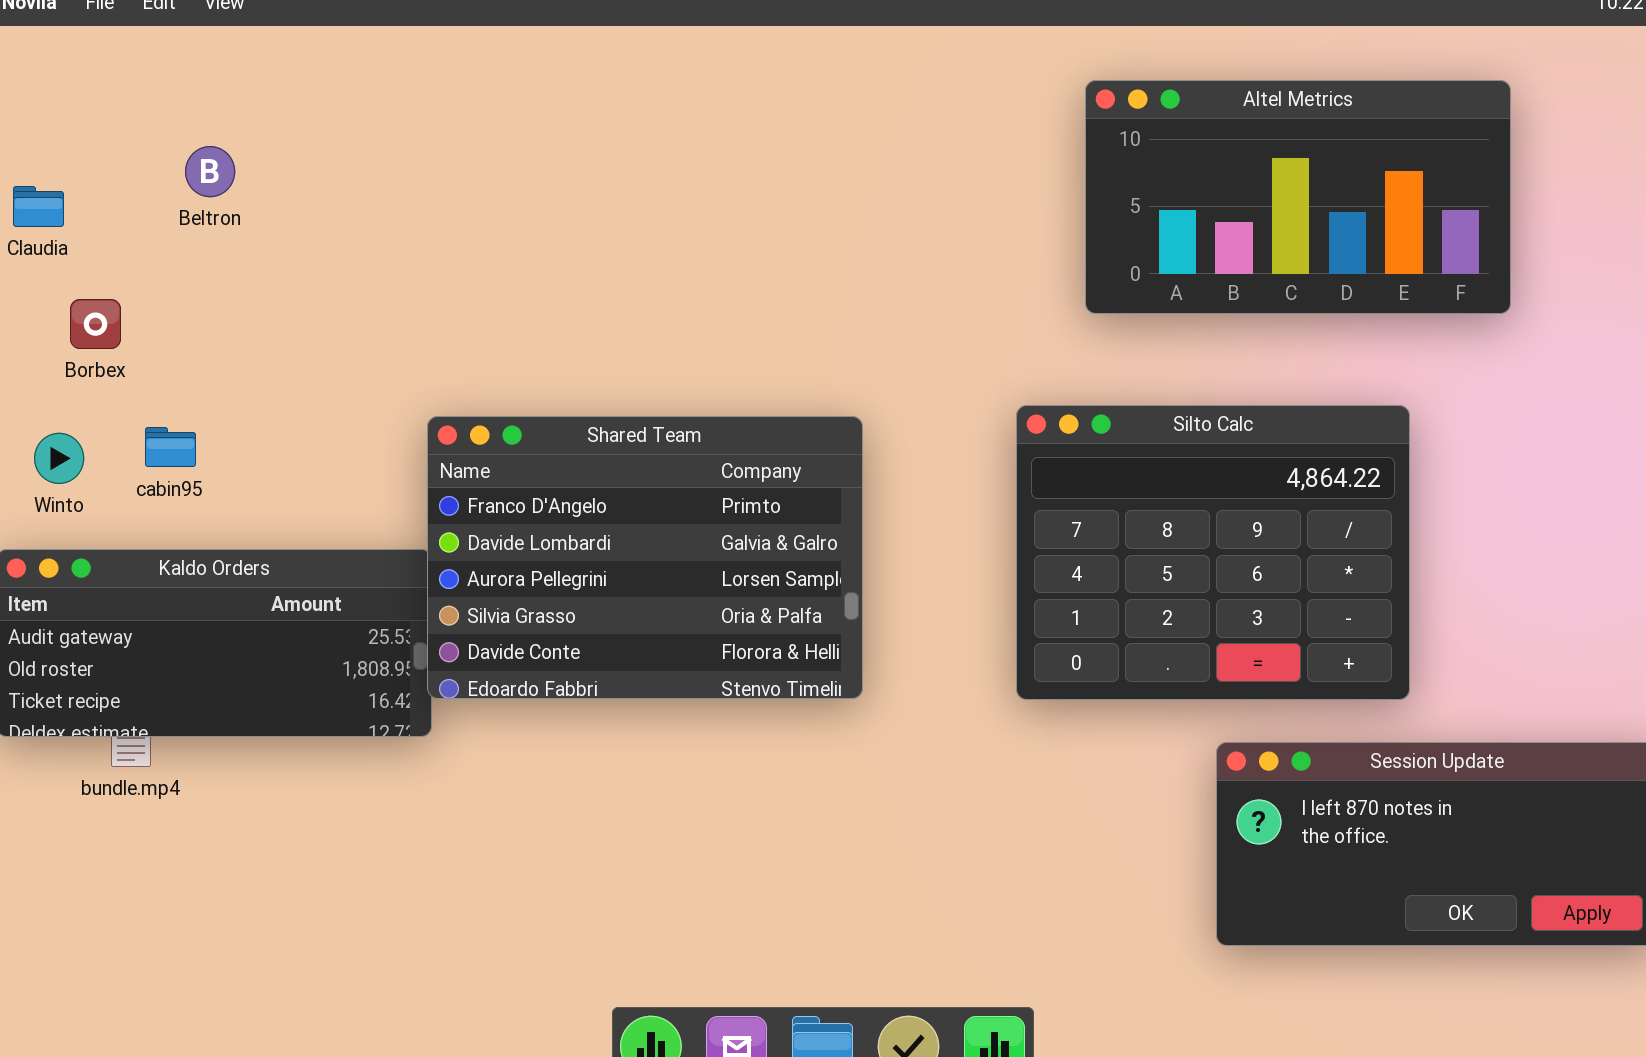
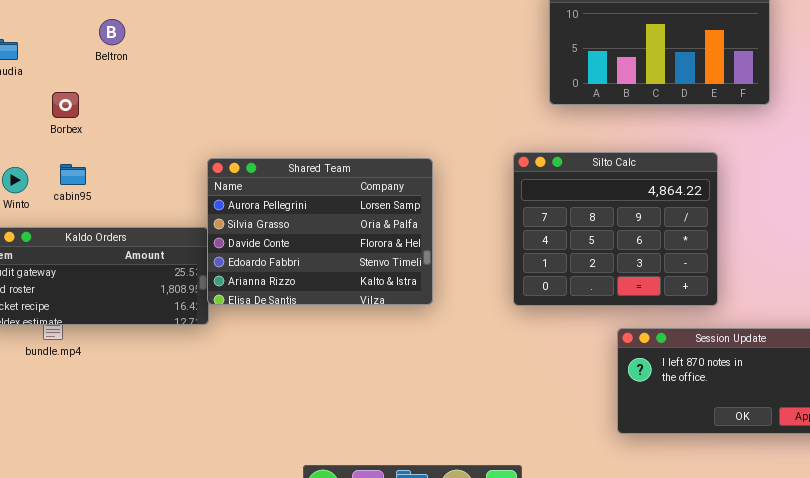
Beltron: [185,146,235,197] -> [99,19,125,45], moved
Borbex: [70,299,121,349] -> [52,92,79,118], moved
Shared Team: [427,416,863,699] -> [207,158,433,305], scrolled down 2 rows

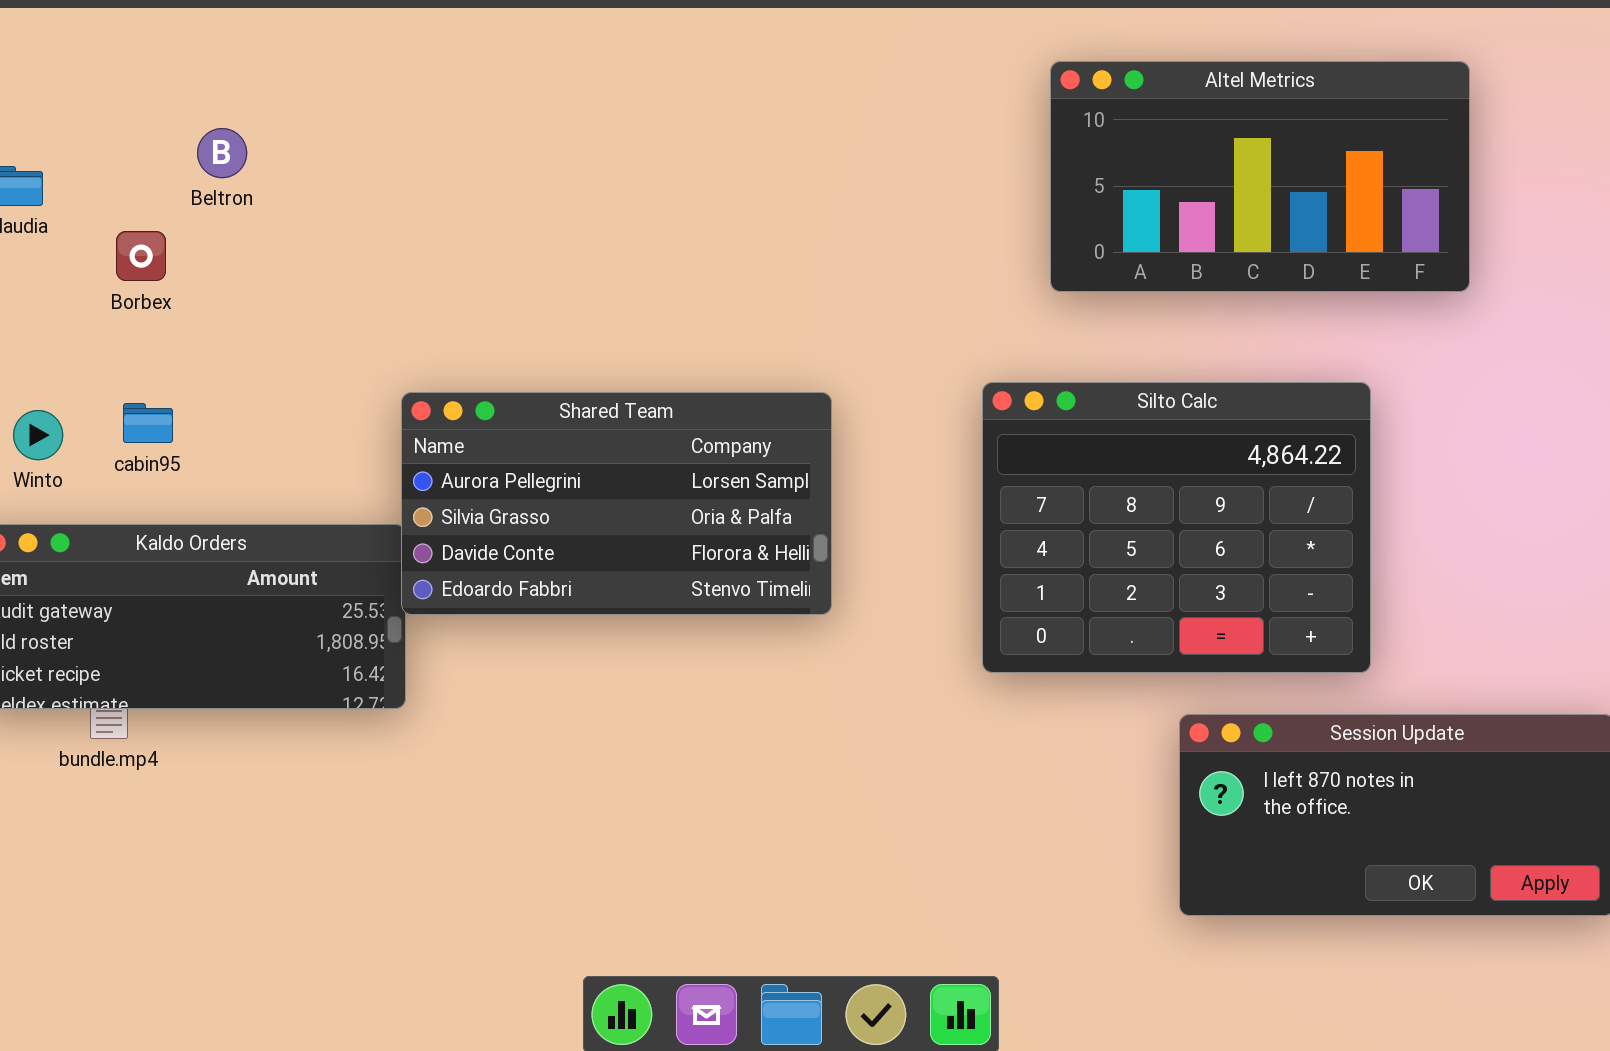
Borbex: [52,92,79,118] -> [116,231,166,281], moved
Shared Team: [207,158,433,305] -> [401,392,832,615], resized

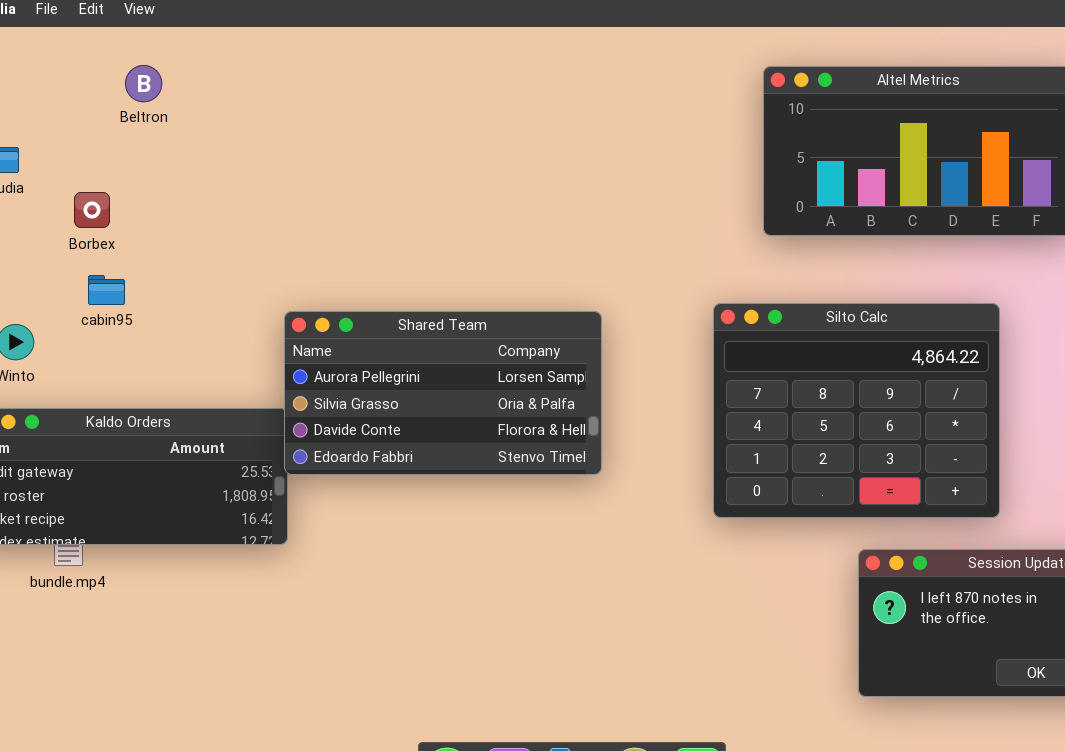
Beltron: [197,128,247,178] -> [125,65,162,102], moved
cabin95: [123,403,173,443] -> [88,275,125,305], moved

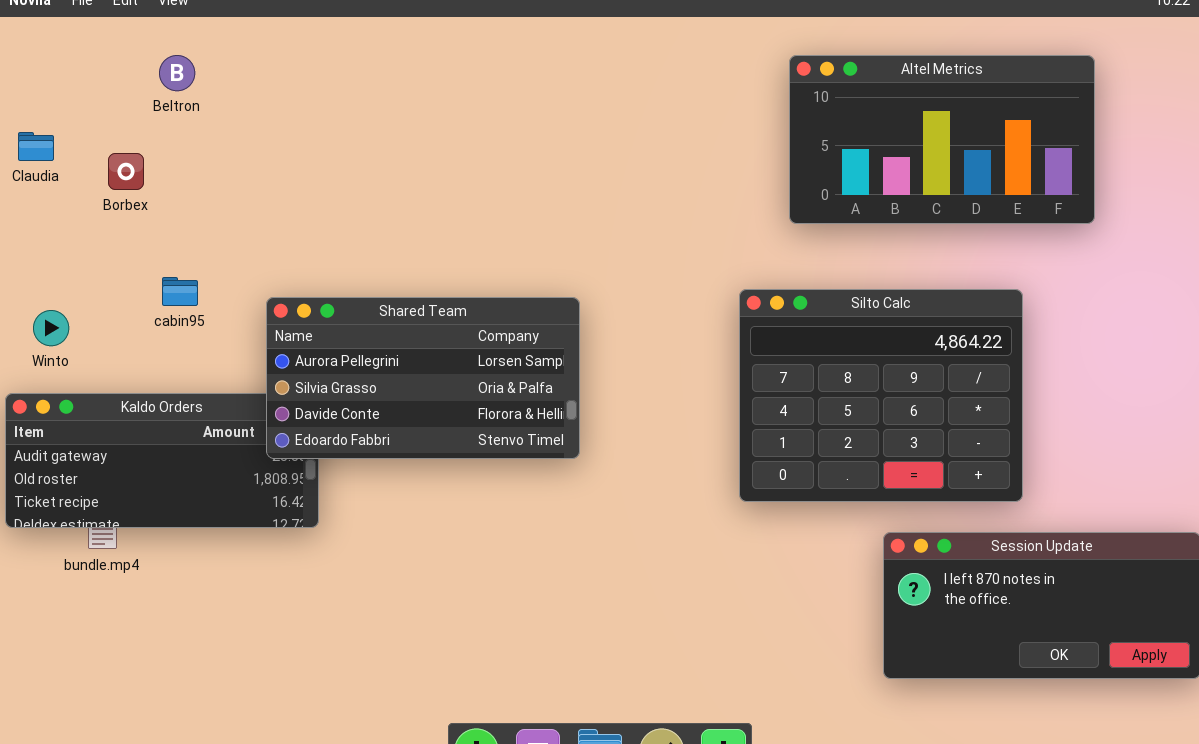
Borbex: [74,192,110,228] -> [108,153,144,190], moved
cabin95: [88,275,125,305] -> [162,277,198,306], moved
Shared Team: [284,311,602,475] -> [266,297,580,459], moved

